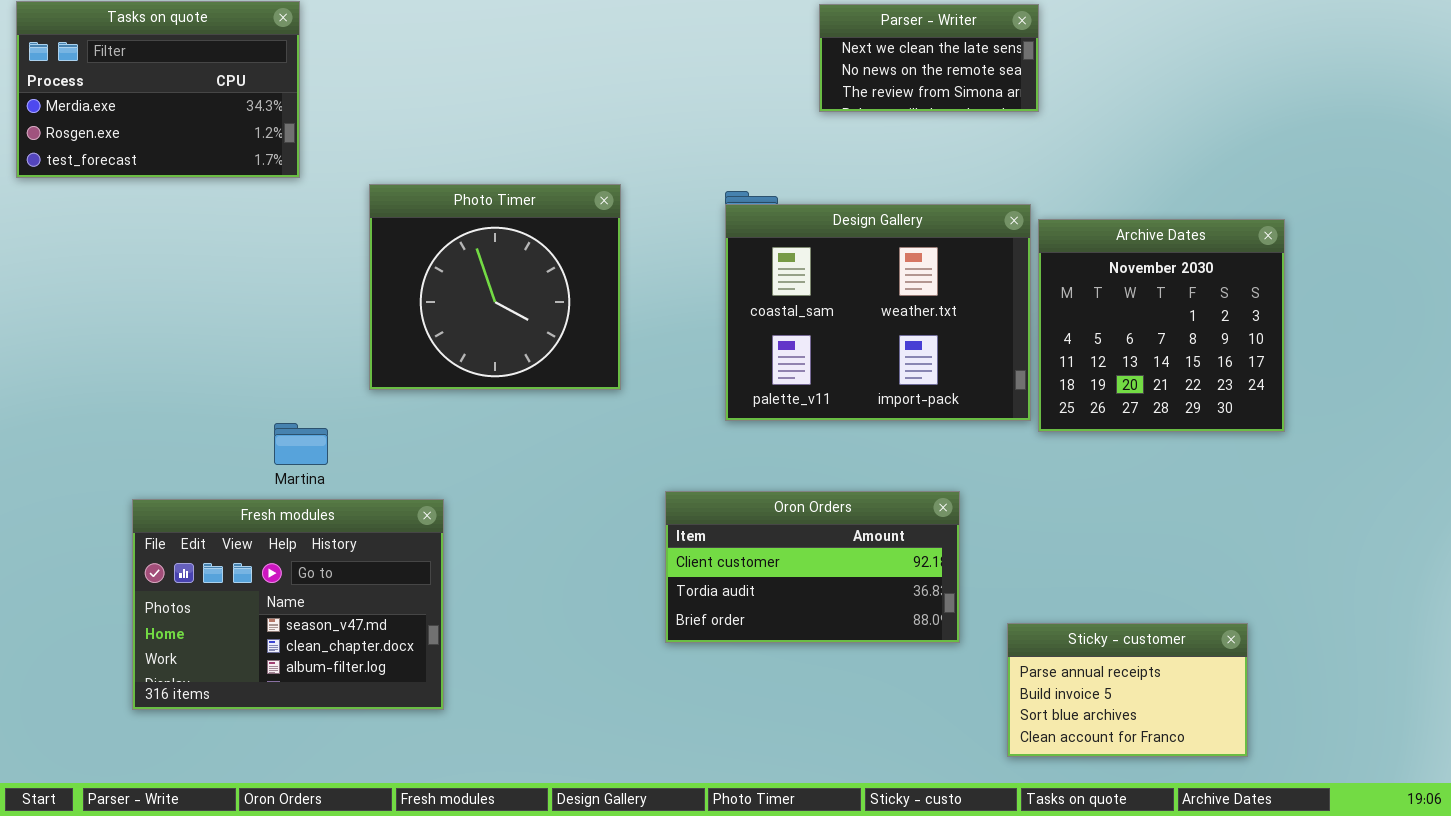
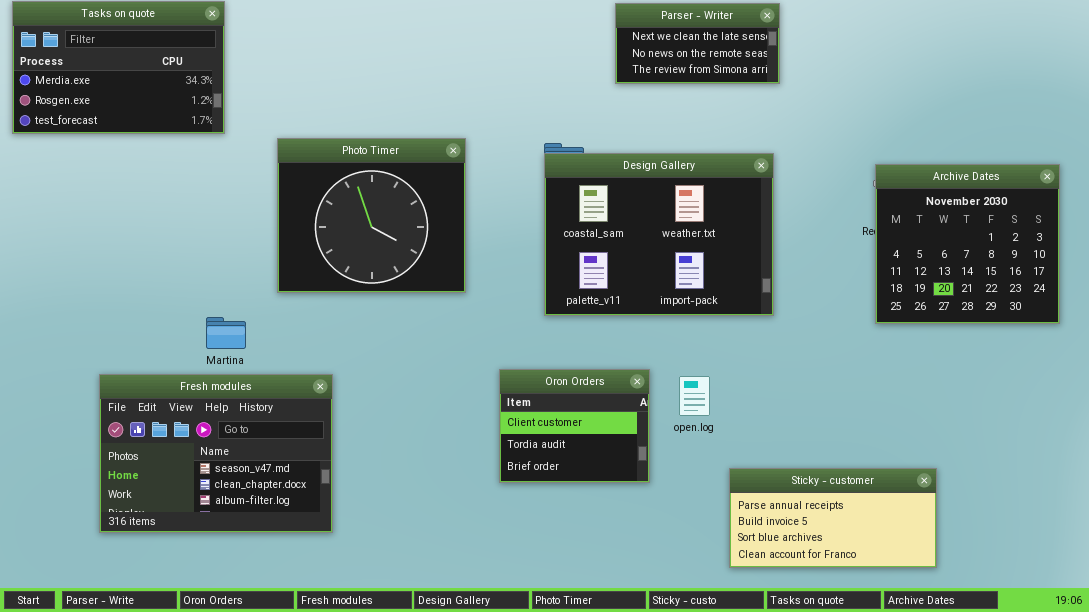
Archive Dates: [1038,219,1285,432] -> [875,164,1060,324], moved
Oron Orders: [665,491,960,643] -> [499,369,650,483], resized
Sticky - customer: [1007,623,1248,757] -> [729,468,937,568], resized

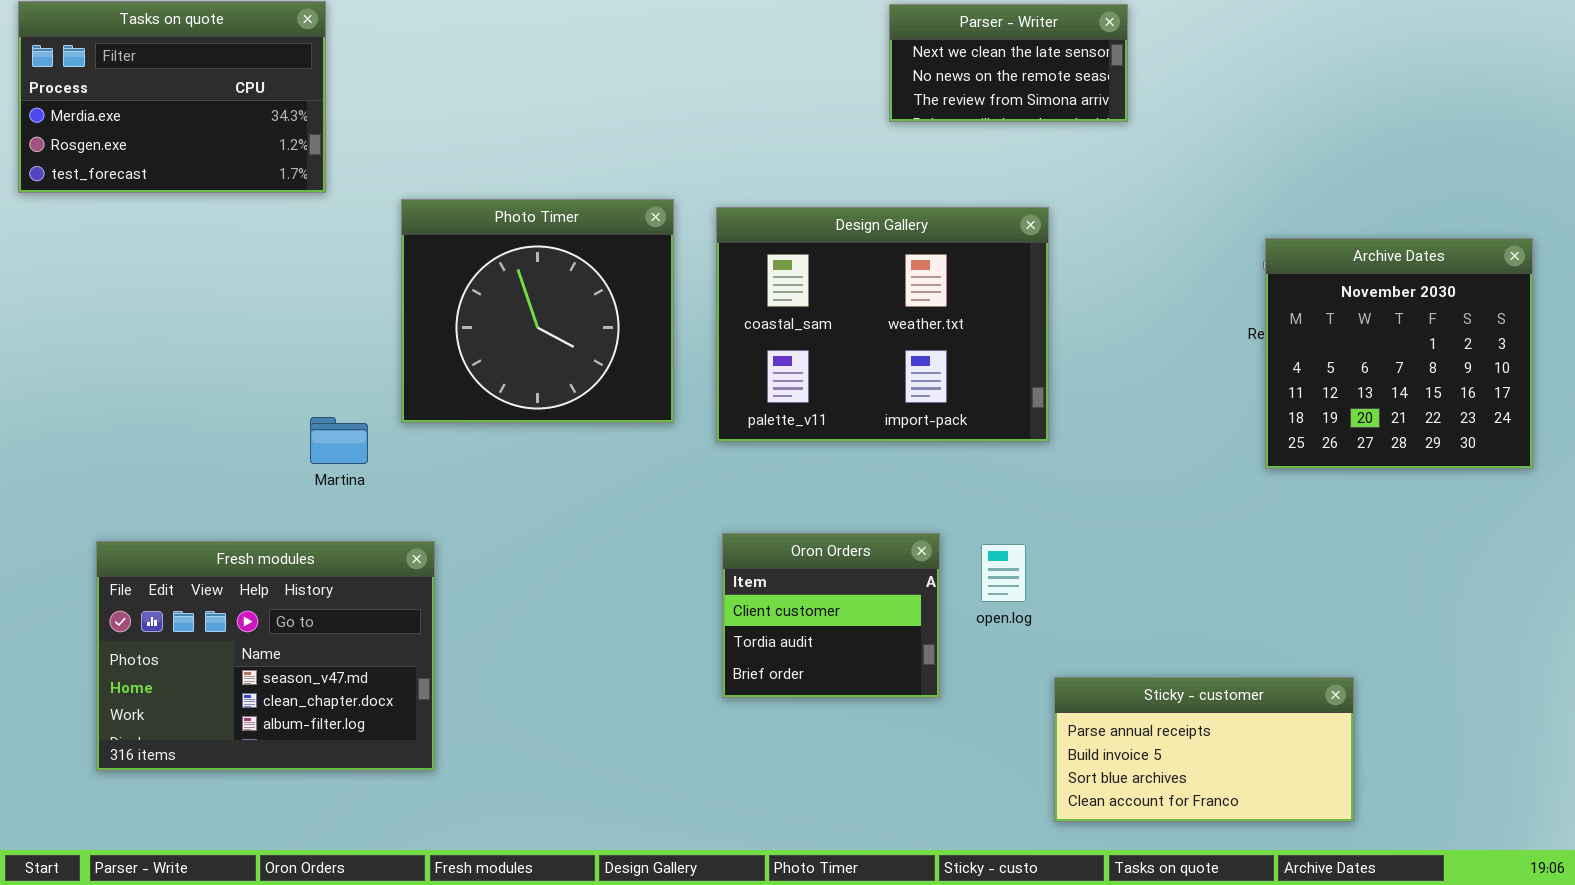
Design Gallery: [544,153,774,316] -> [716,207,1049,442], moved
Martina: [206,317,246,349] -> [310,417,368,464], moved
Fresh modules: [99,374,333,533] -> [96,541,435,771], moved

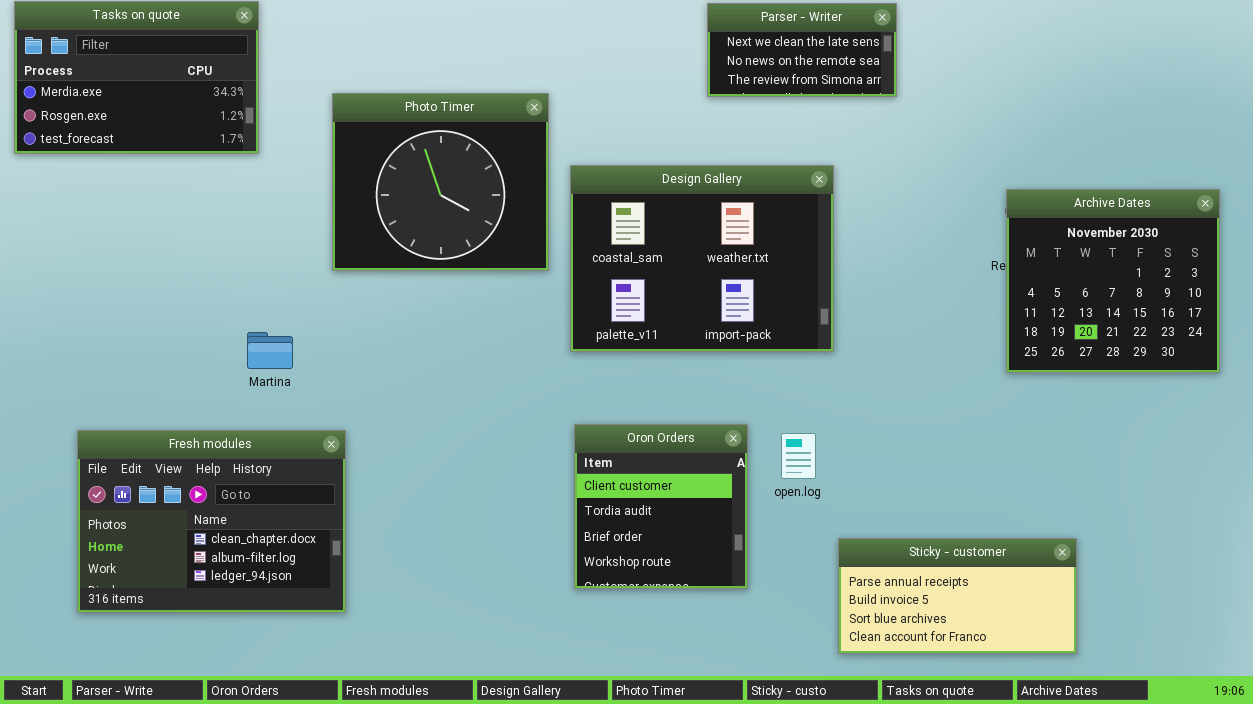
Photo Timer: [401,199,674,423] -> [332,93,549,271], moved
Oron Orders: [722,533,940,698] -> [574,424,748,589], resized
Fresh modules: [96,541,435,771] -> [77,430,346,613], scrolled down 1 row

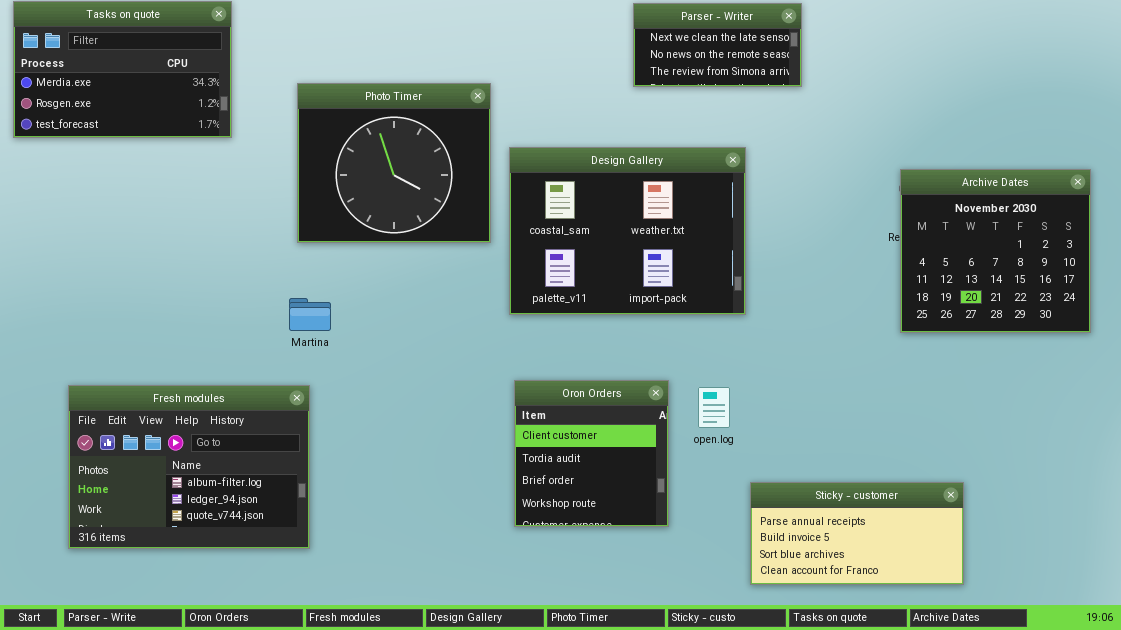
Martina: [247,332,293,369] -> [289,298,331,331], moved
Fresh modules: [77,430,346,613] -> [68,385,310,549], scrolled down 1 row

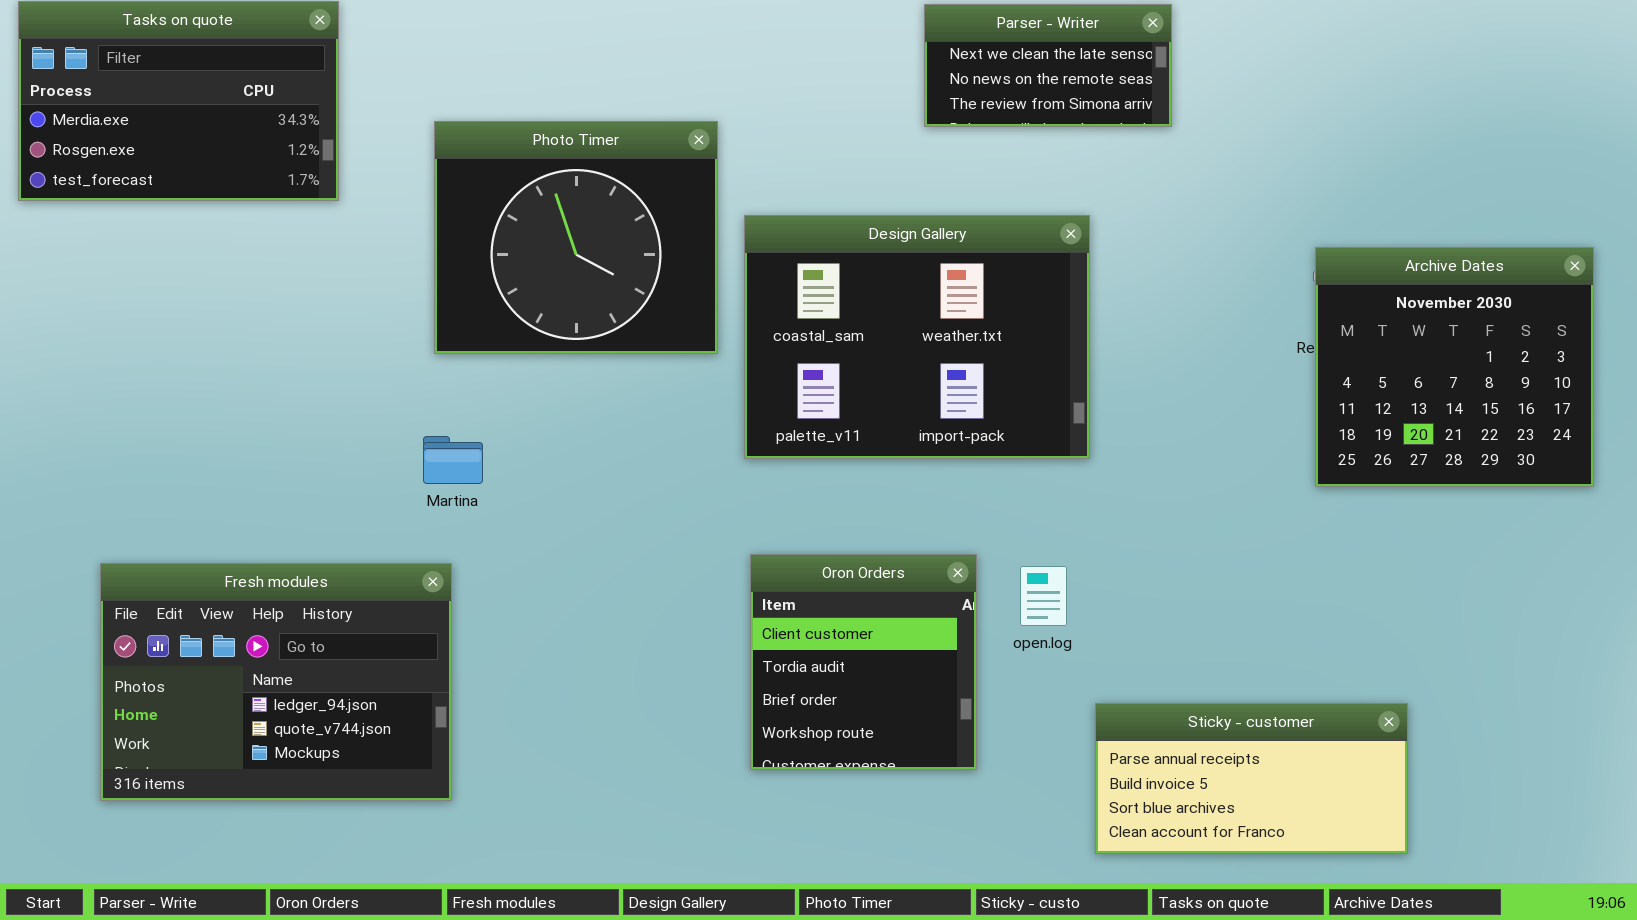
Fresh modules: [68,385,310,549] -> [100,563,452,801], scrolled down 1 row

